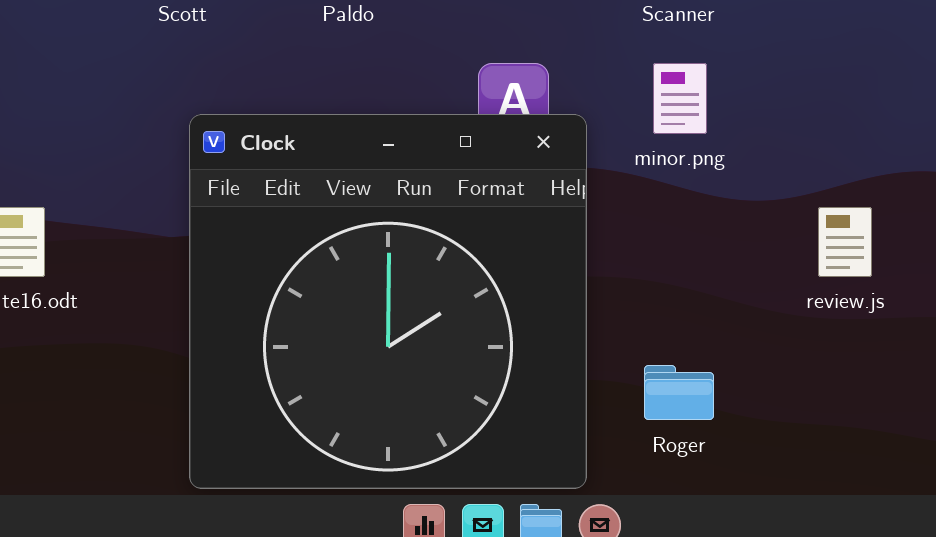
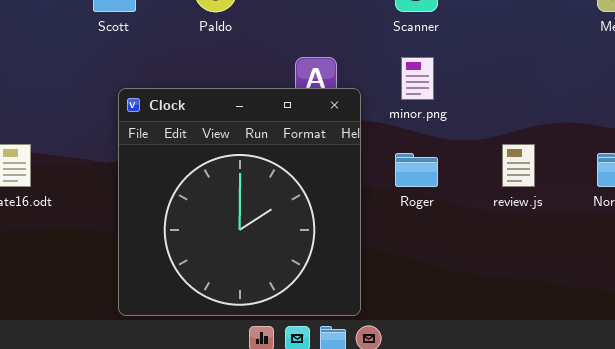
Roger: [644,365,714,420] -> [395,153,438,187], moved

